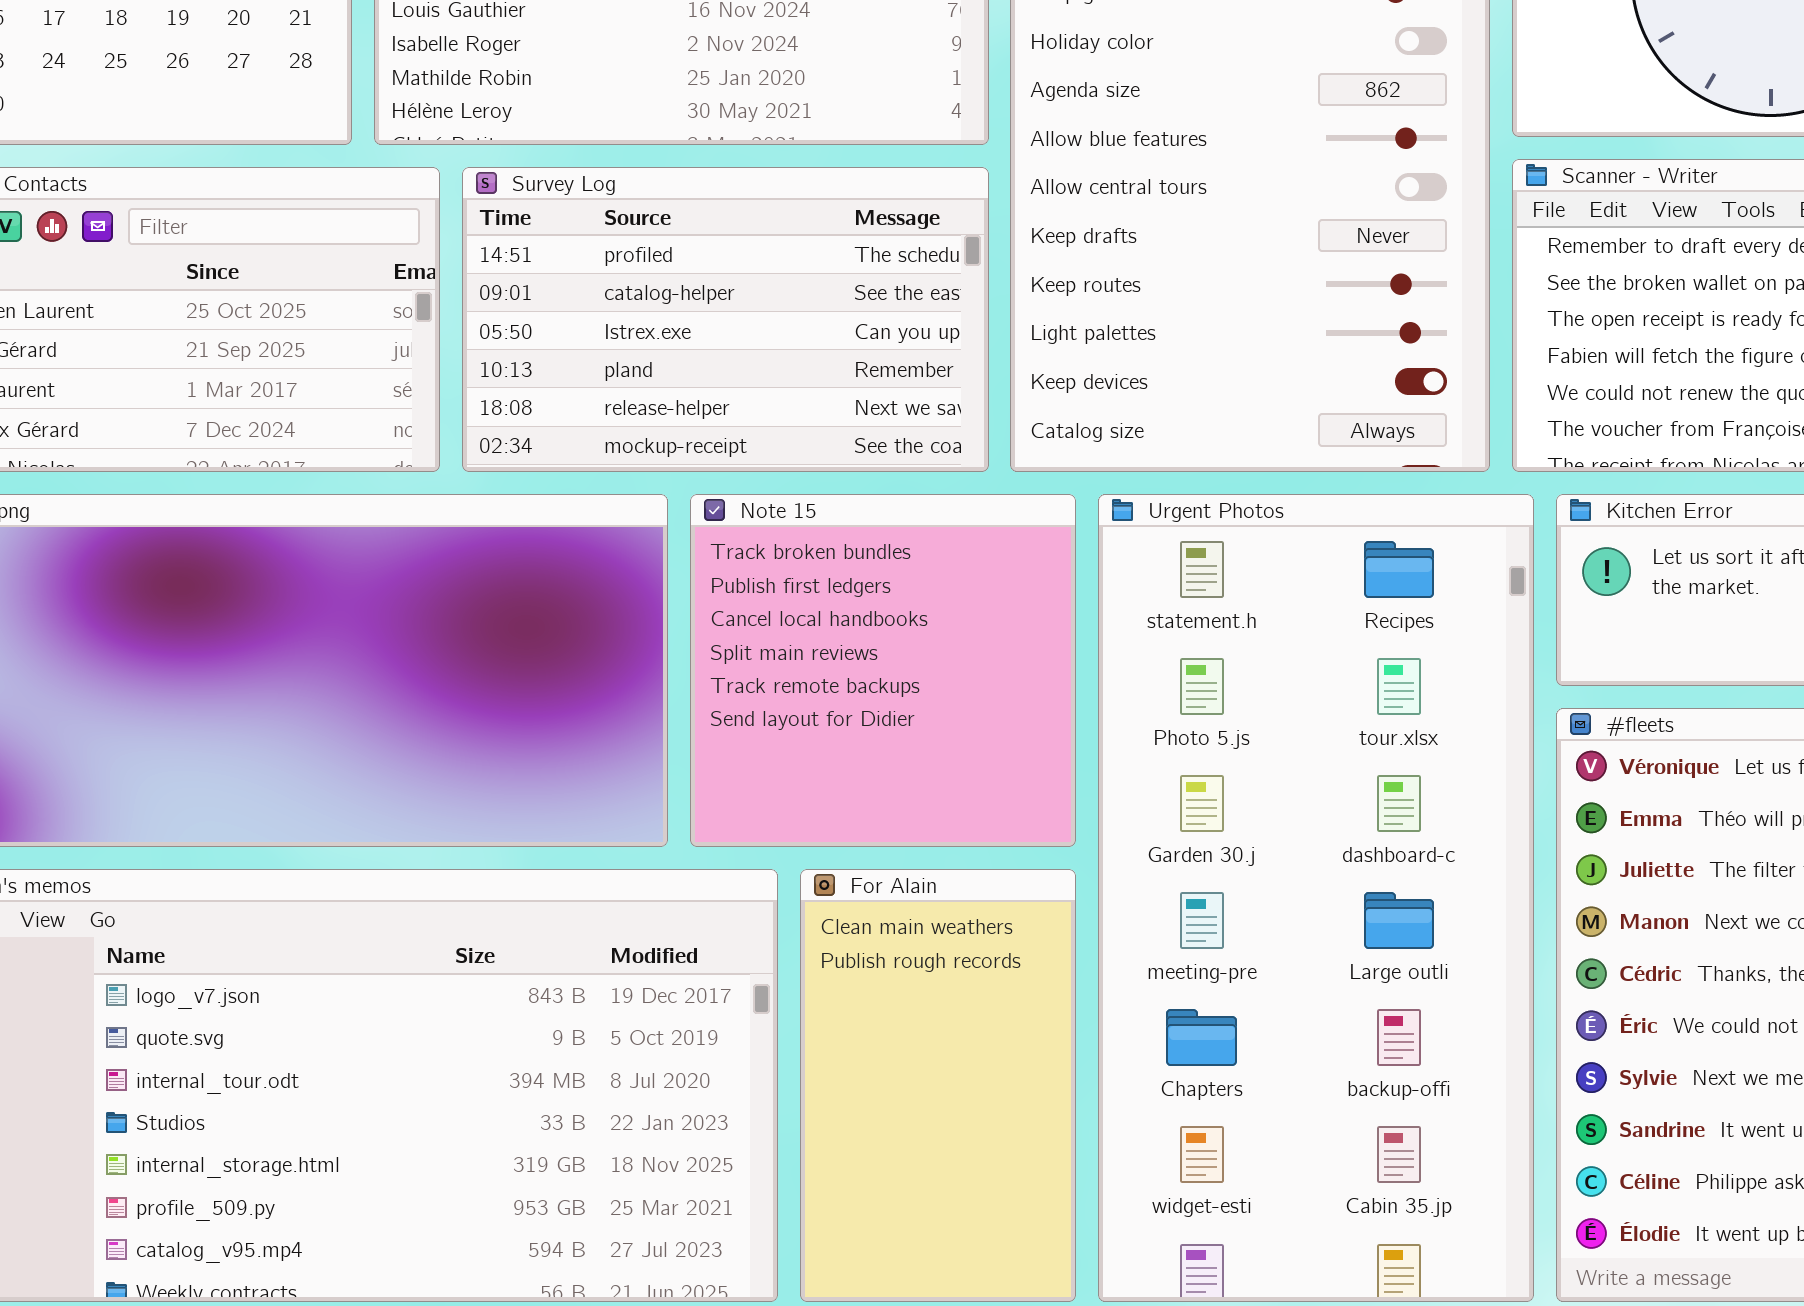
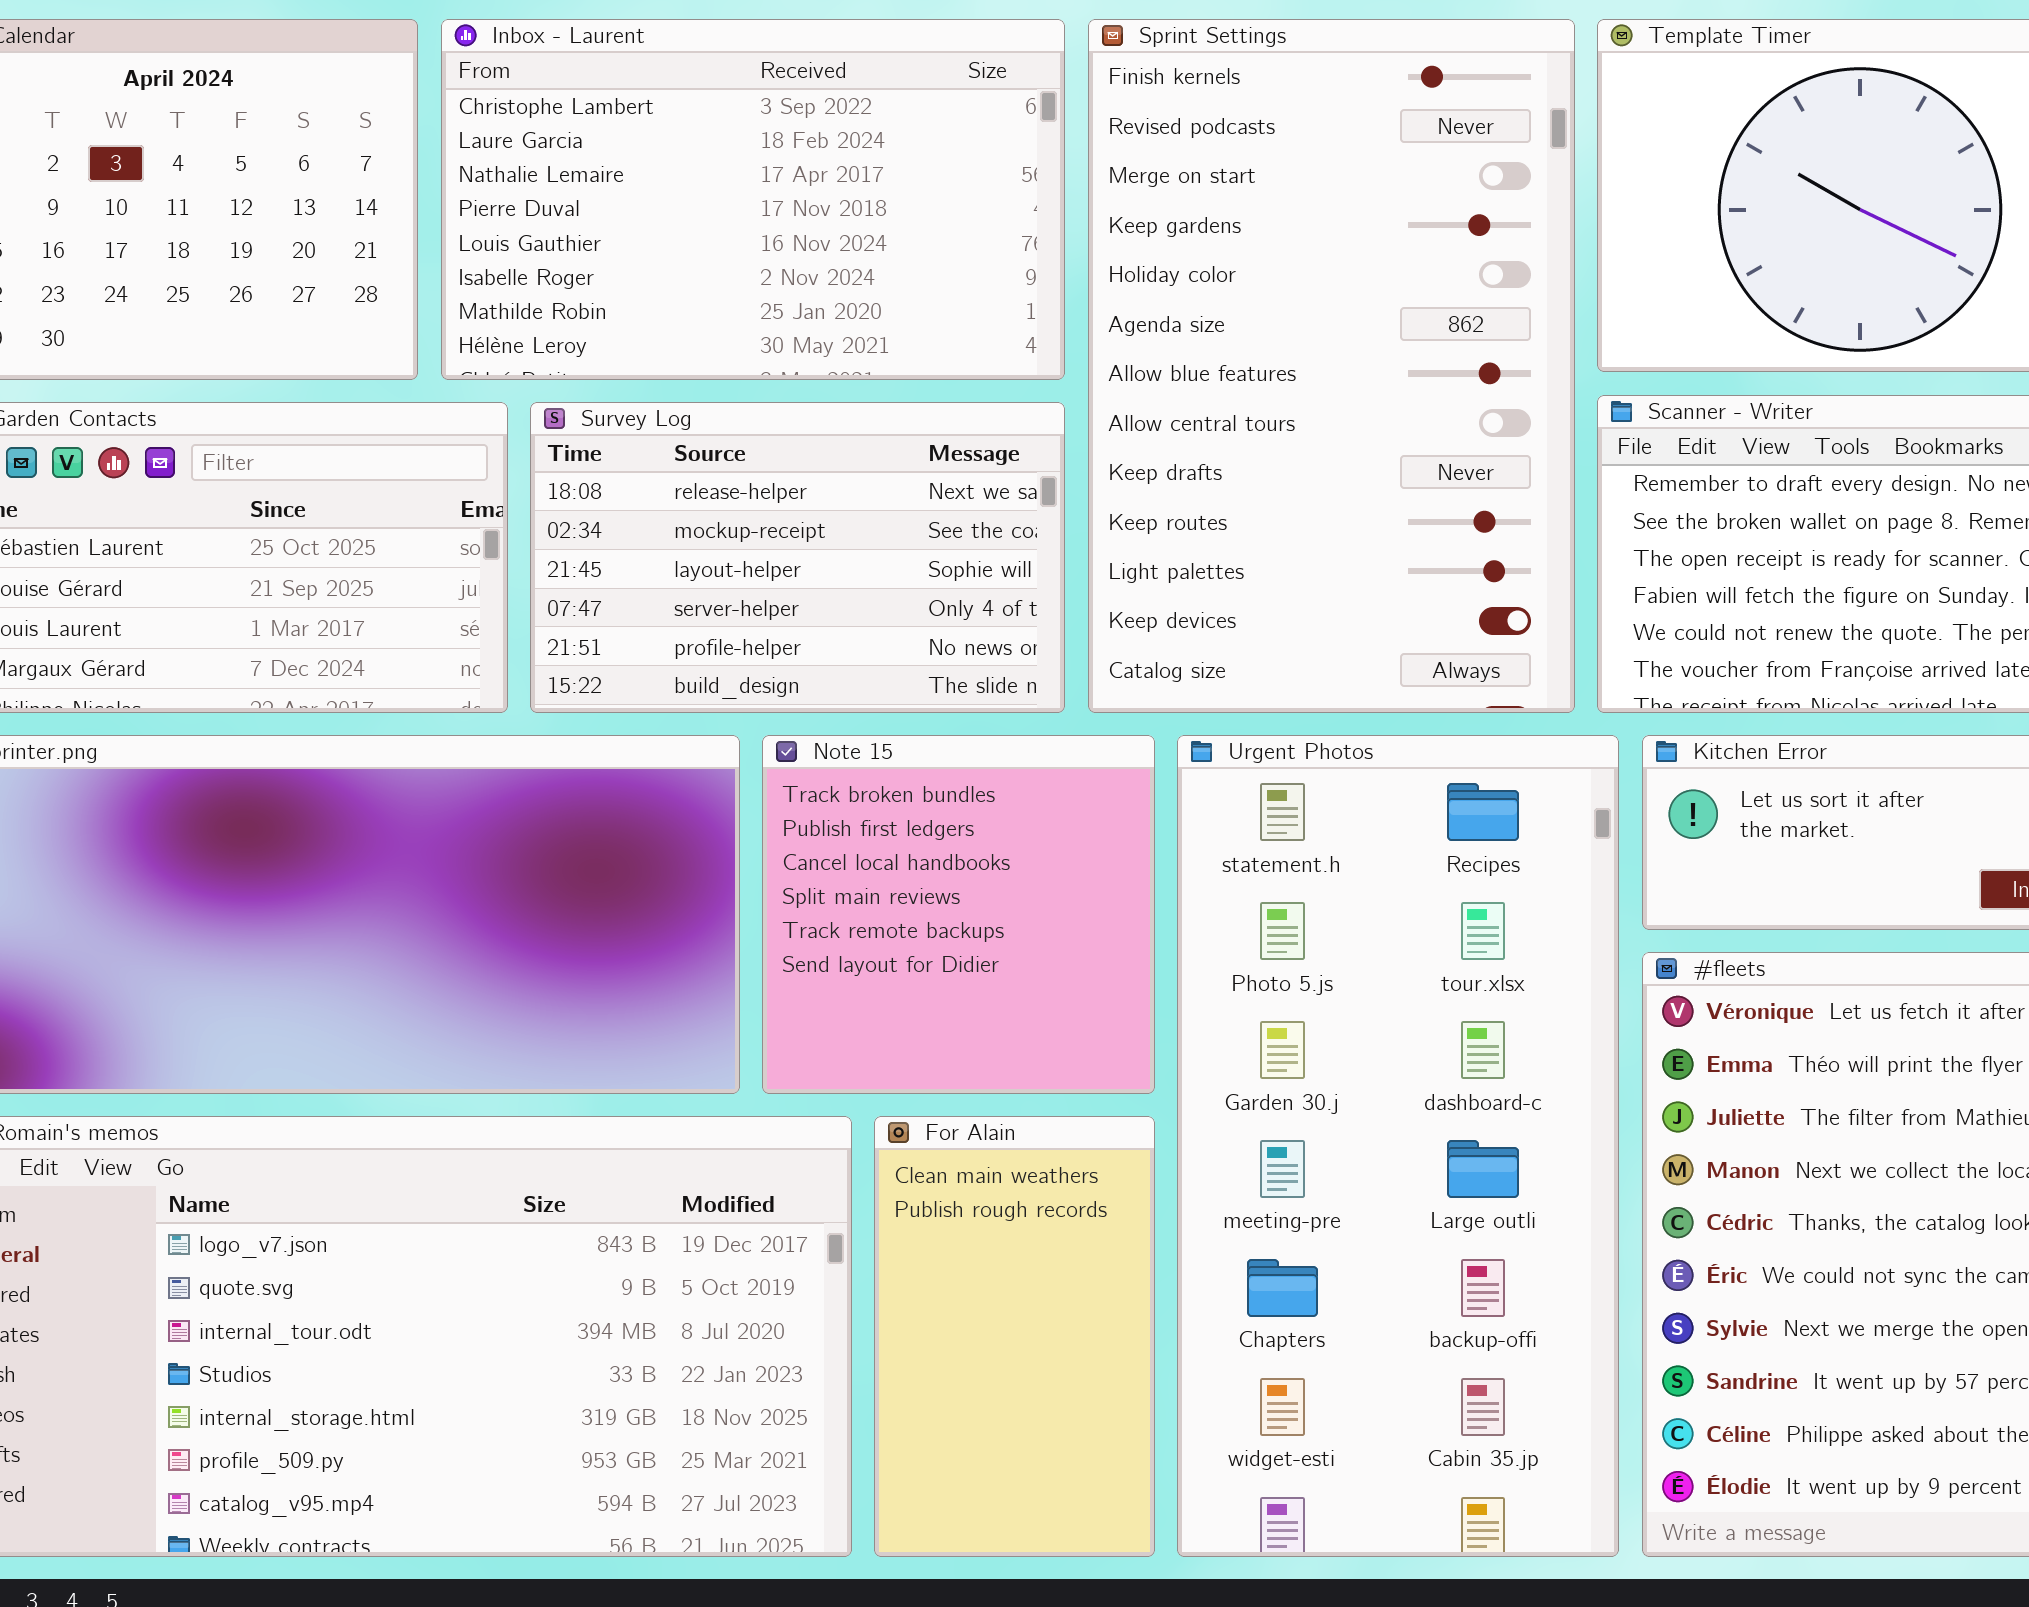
Survey Log: [462,167,989,472] -> [530,402,1065,713], scrolled down 4 rows

